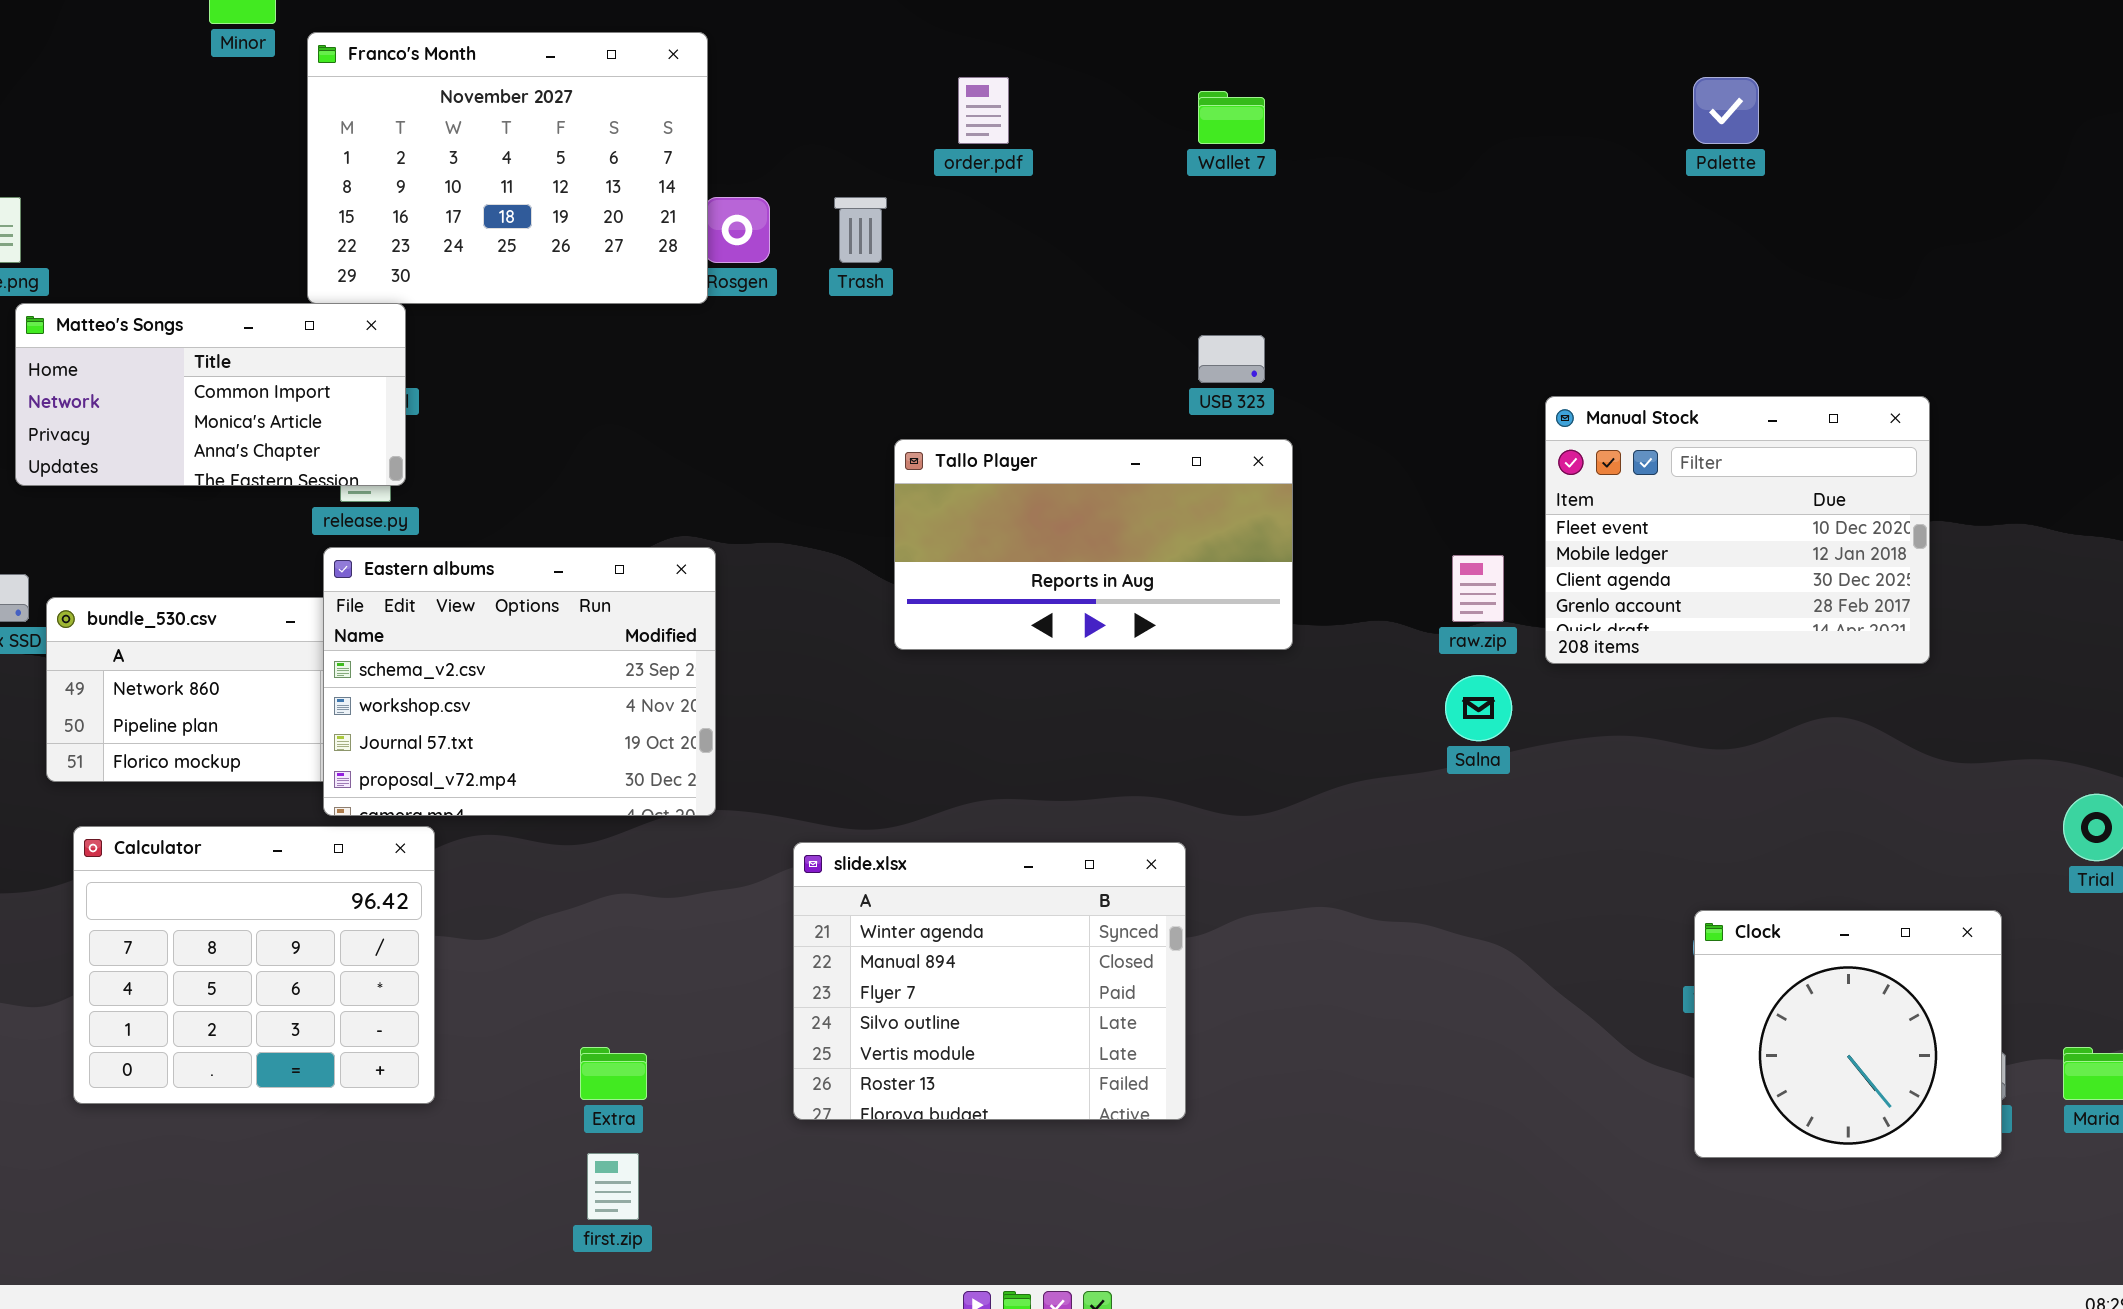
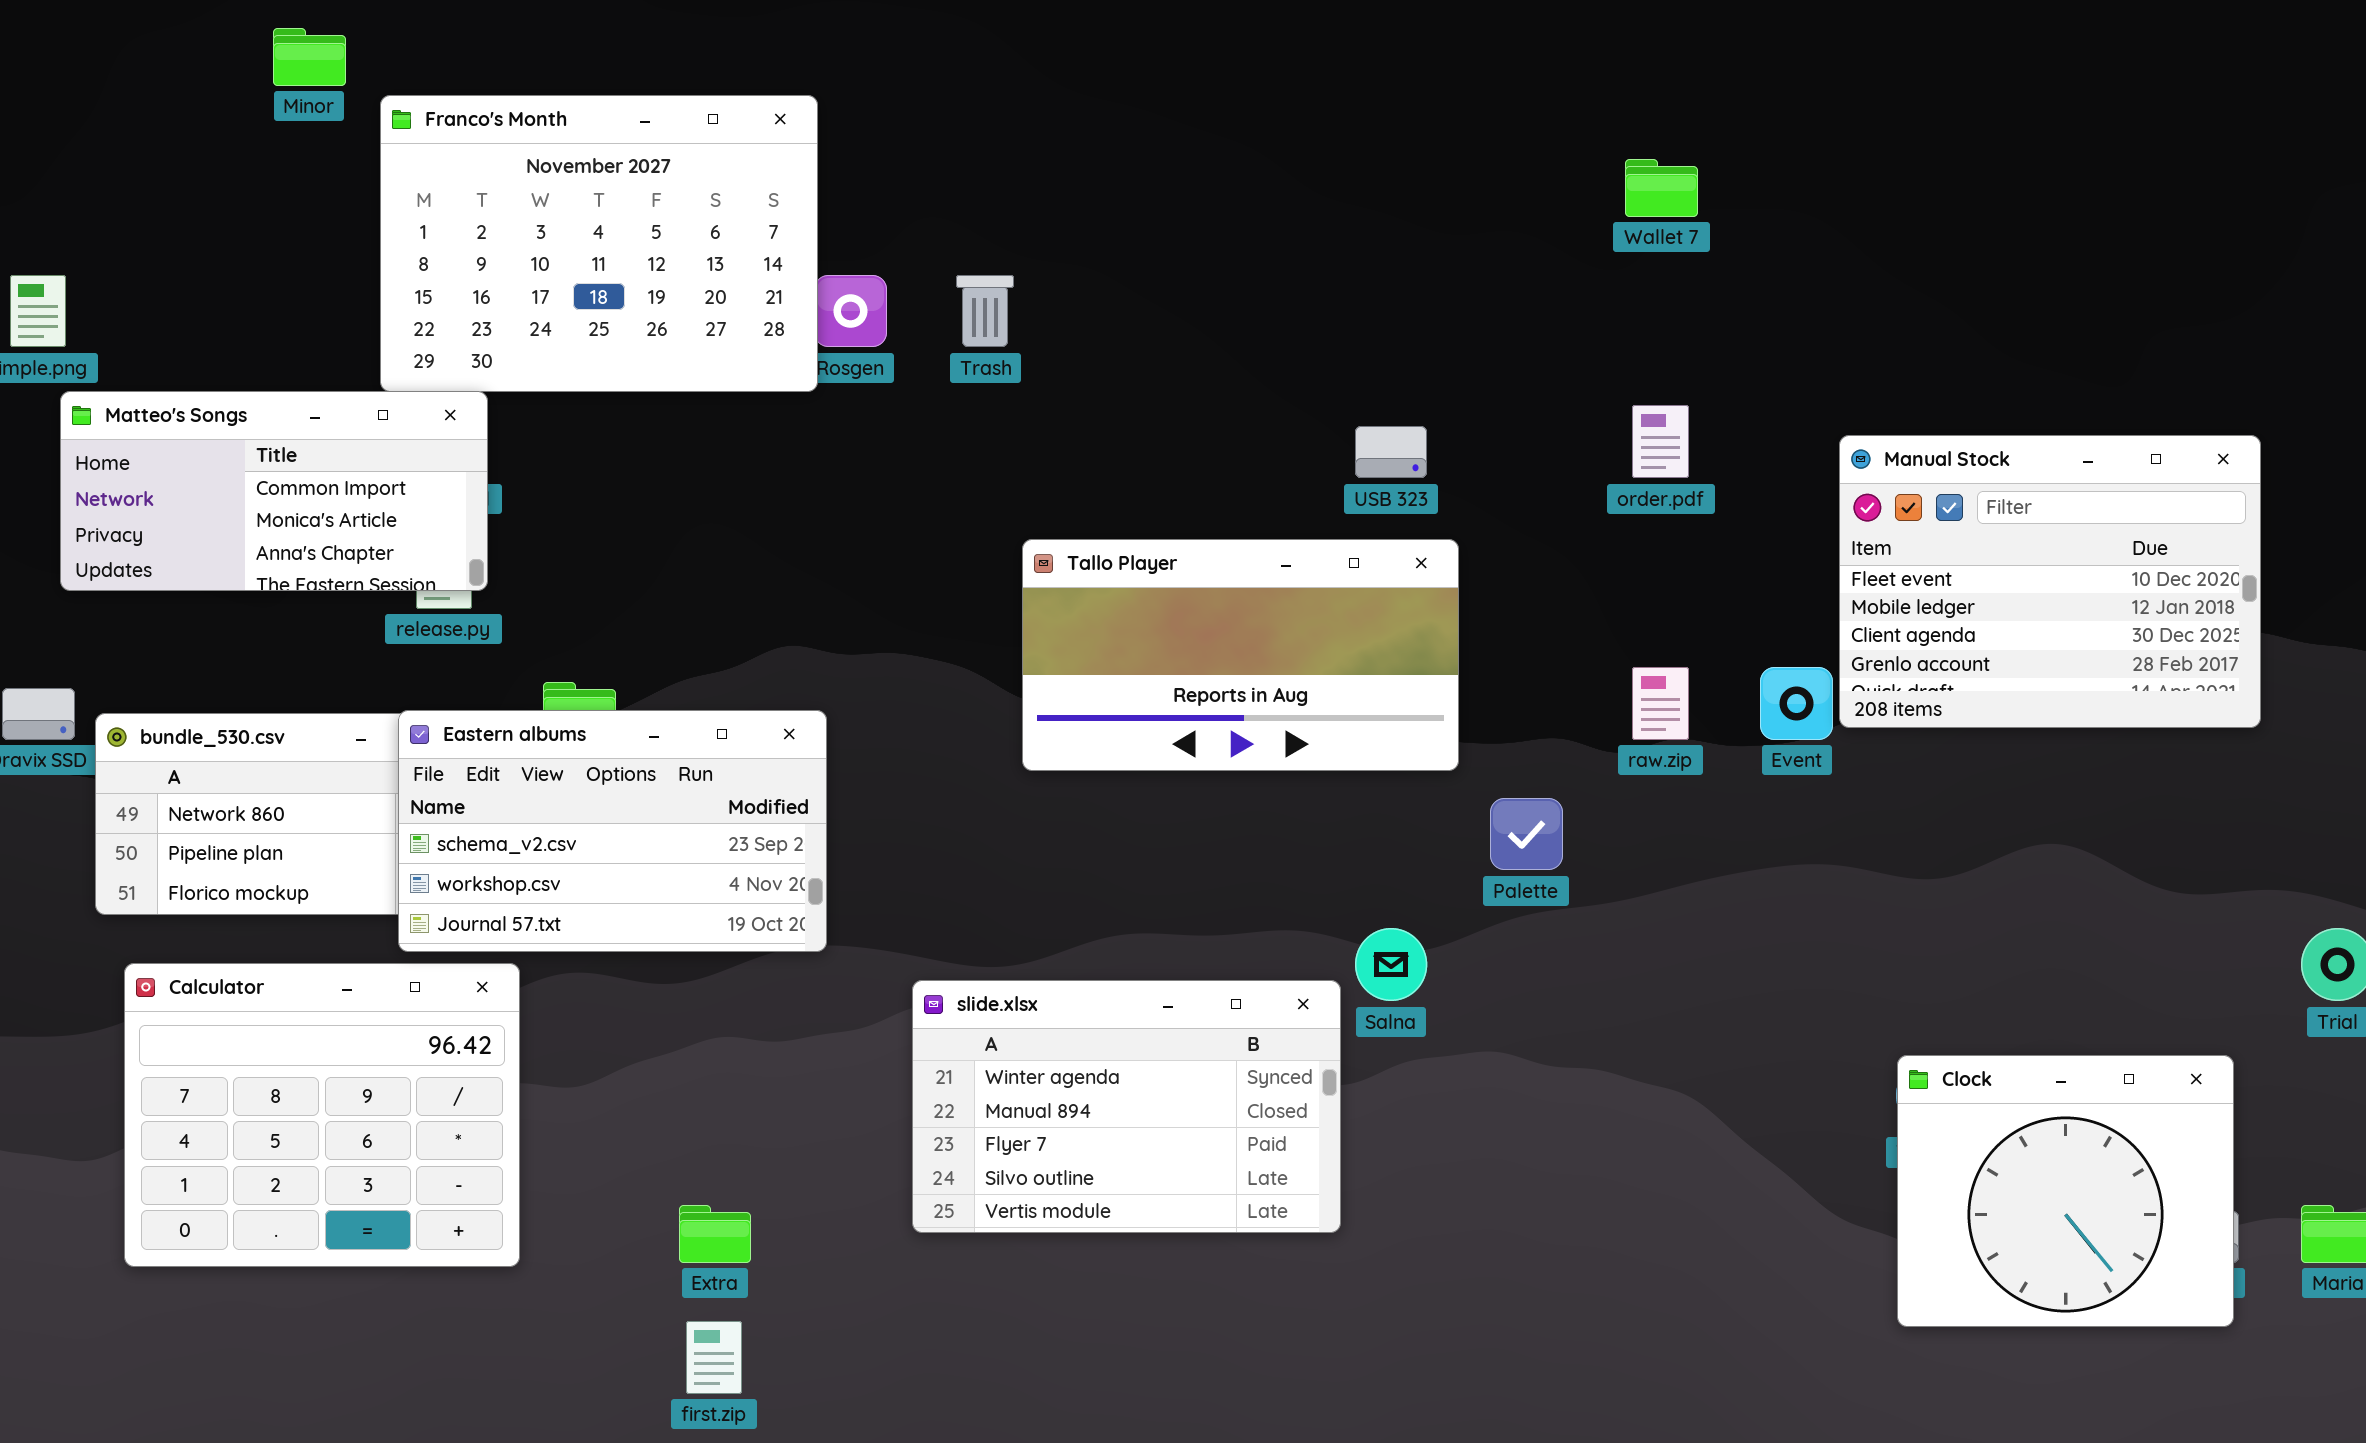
order.pdf: [958,77,1009,144] -> [1632,405,1689,478], moved
Palette: [1693,77,1759,144] -> [1490,798,1563,870], moved
Wallet 7: [1198,91,1265,144] -> [1625,159,1698,217], moved
Manual Stock: [1545,396,1930,664] -> [1839,435,2261,728], moved
Eastern albums: [323,547,716,816] -> [398,710,827,952], resized
Salna: [1445,675,1512,741] -> [1355,928,1427,1001], moved
slide.xlsx: [793,842,1186,1120] -> [912,980,1341,1233], resized

